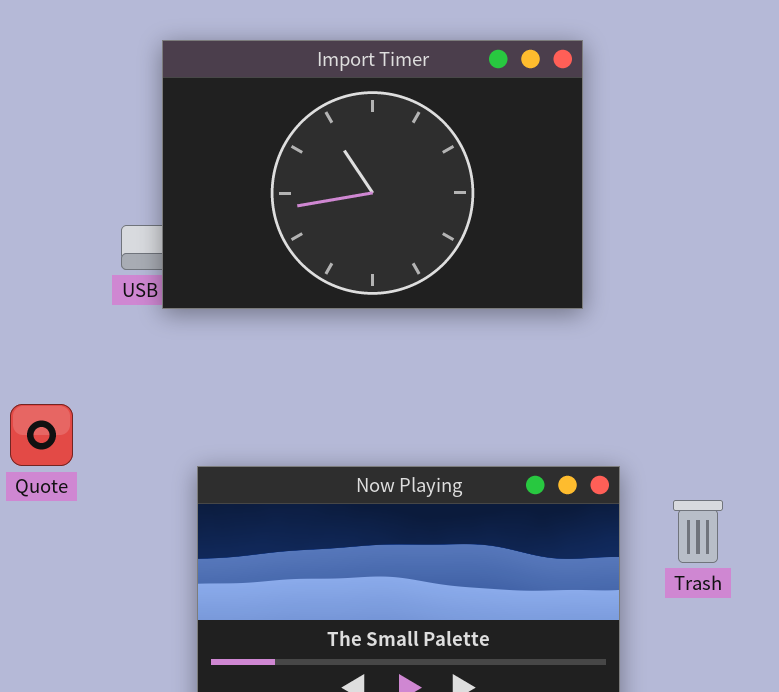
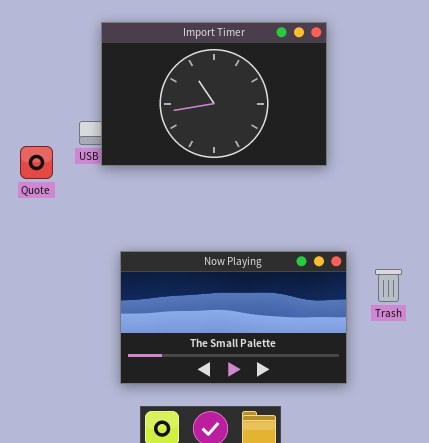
Quote: [10,404,73,466] -> [20,146,53,179], moved

